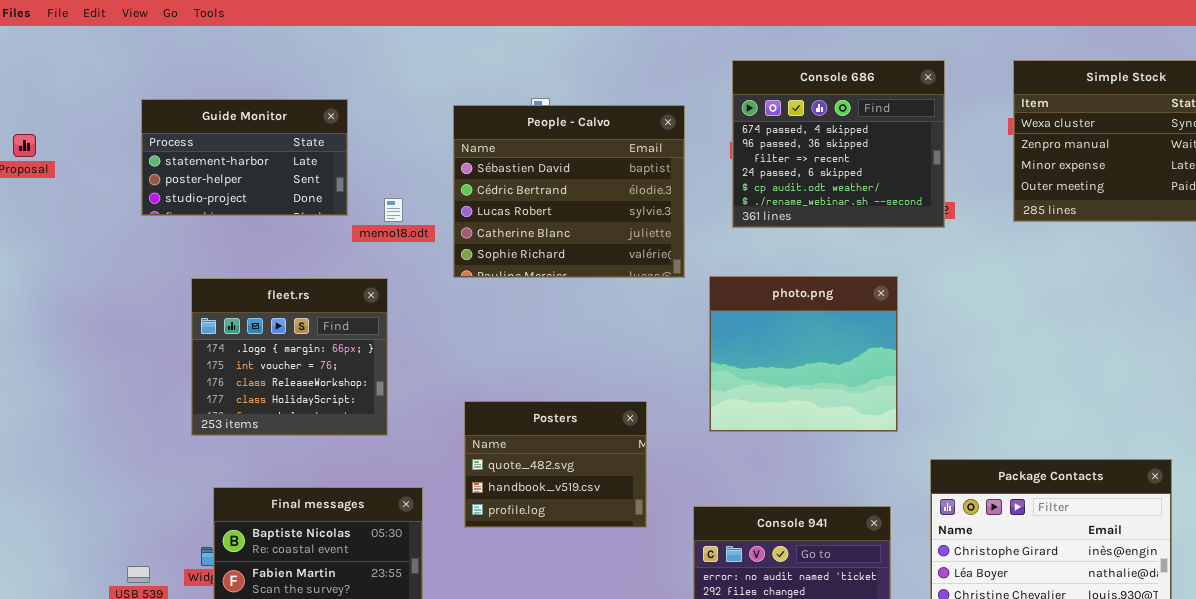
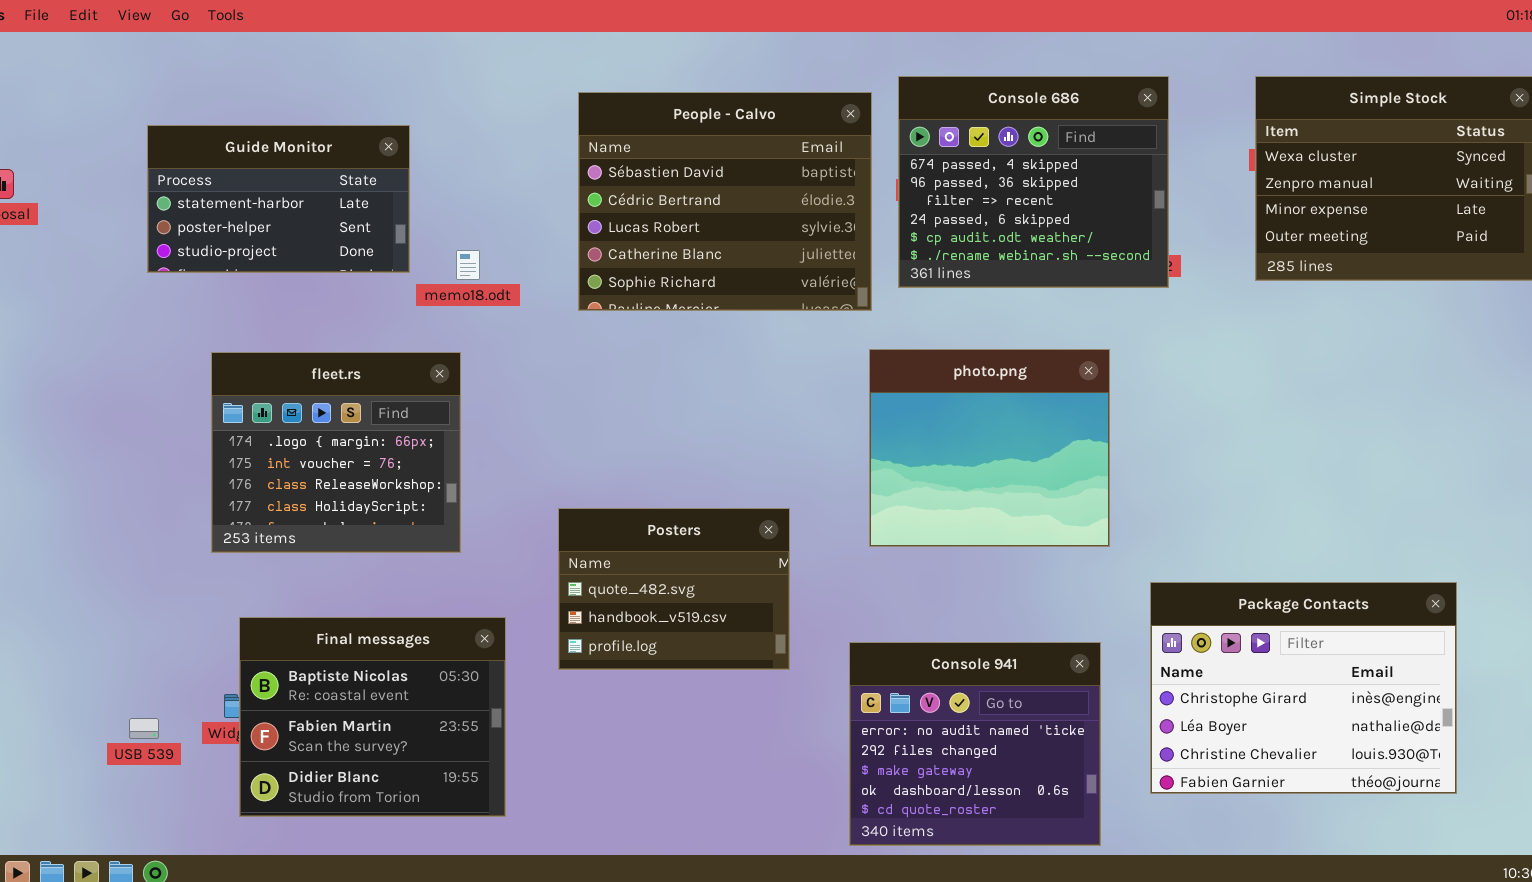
People - Calvo: [453,105,685,278] -> [578,92,872,311], moved

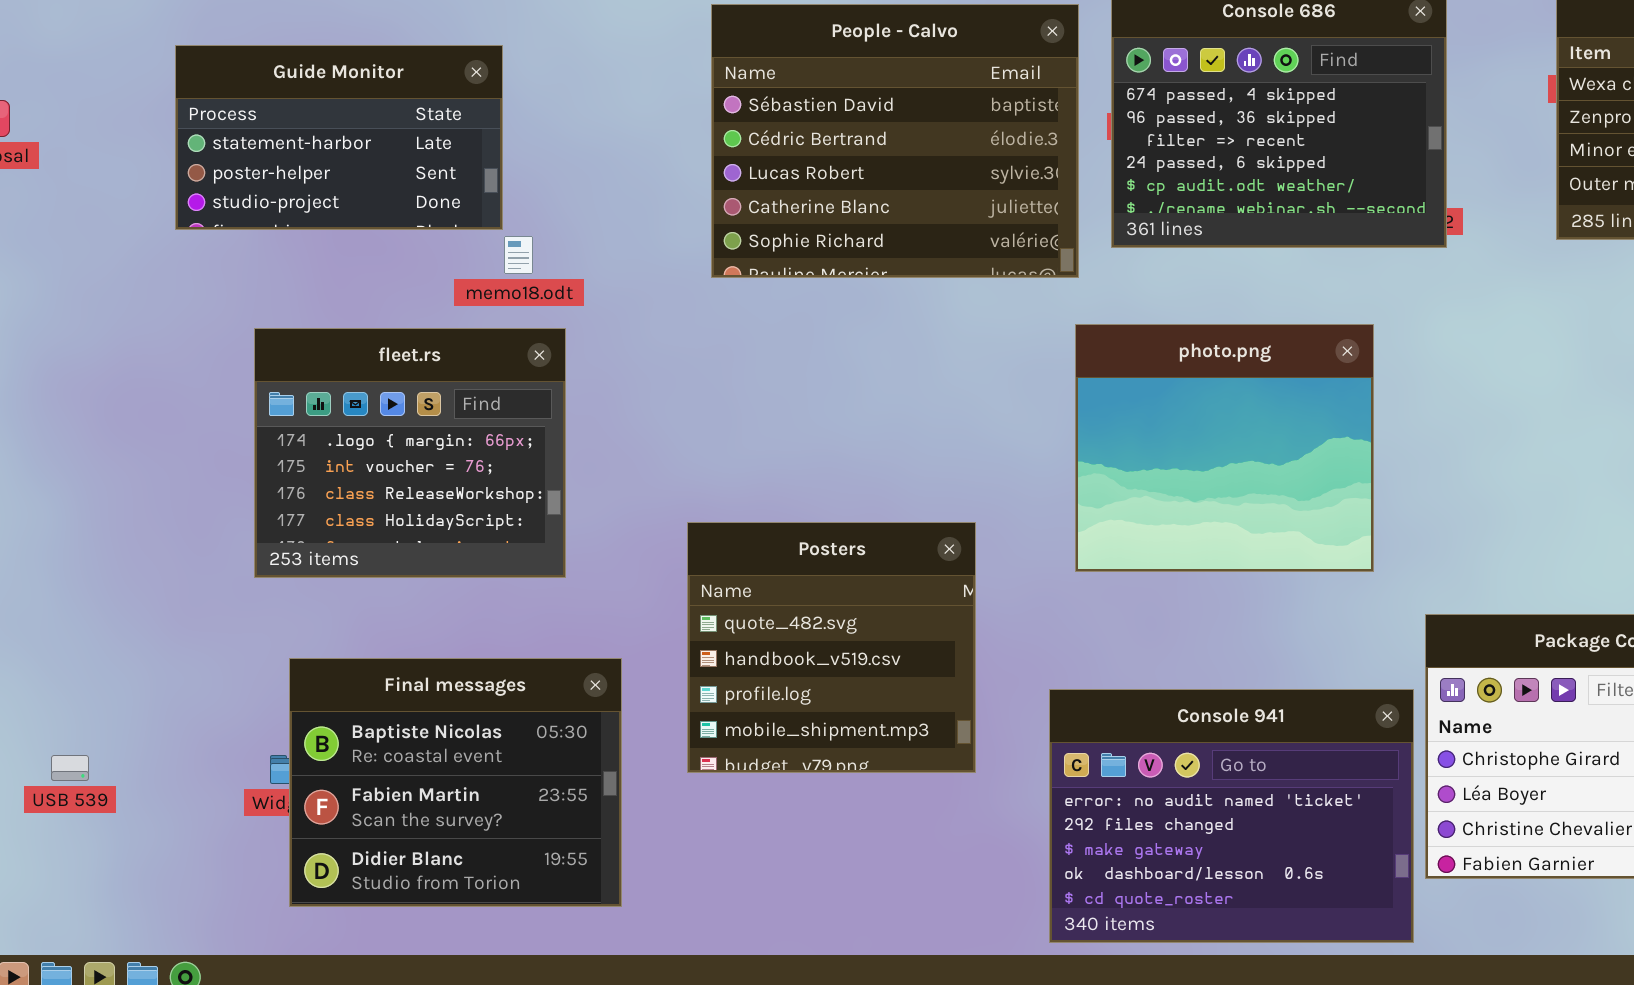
memo18.odt: [456,250,480,280] -> [504,236,533,274], moved
Posters: [558,508,790,670] -> [687,522,976,773], resized
Console 941: [849,642,1101,846] -> [1049,689,1414,943], resized
USB 539: [129,718,159,739] -> [51,755,89,781], moved

